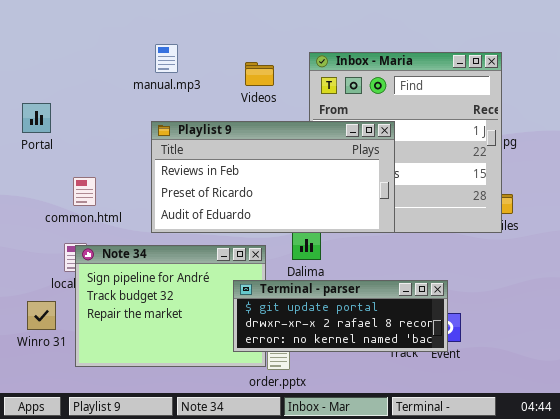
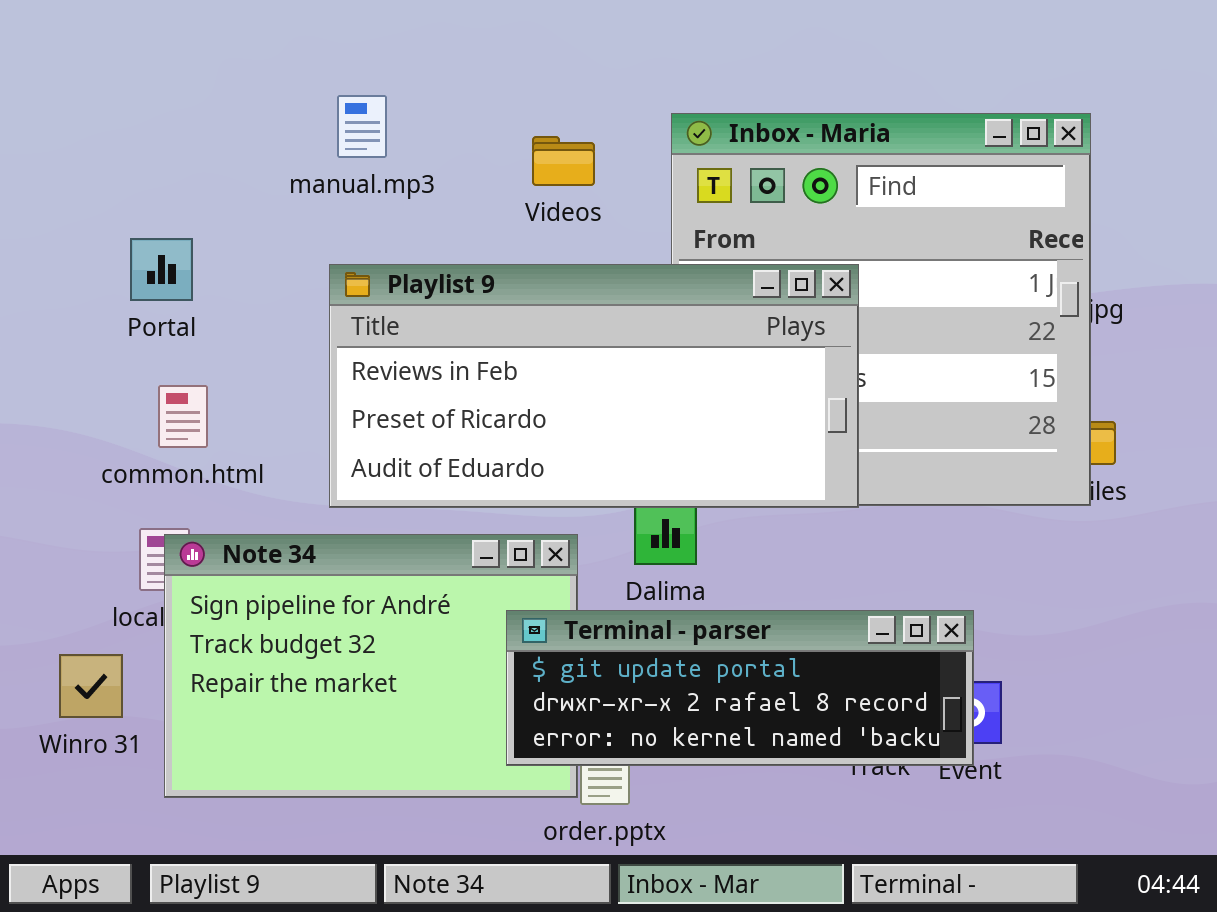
Portal: [22,103,51,133] -> [130,238,193,301], moved

